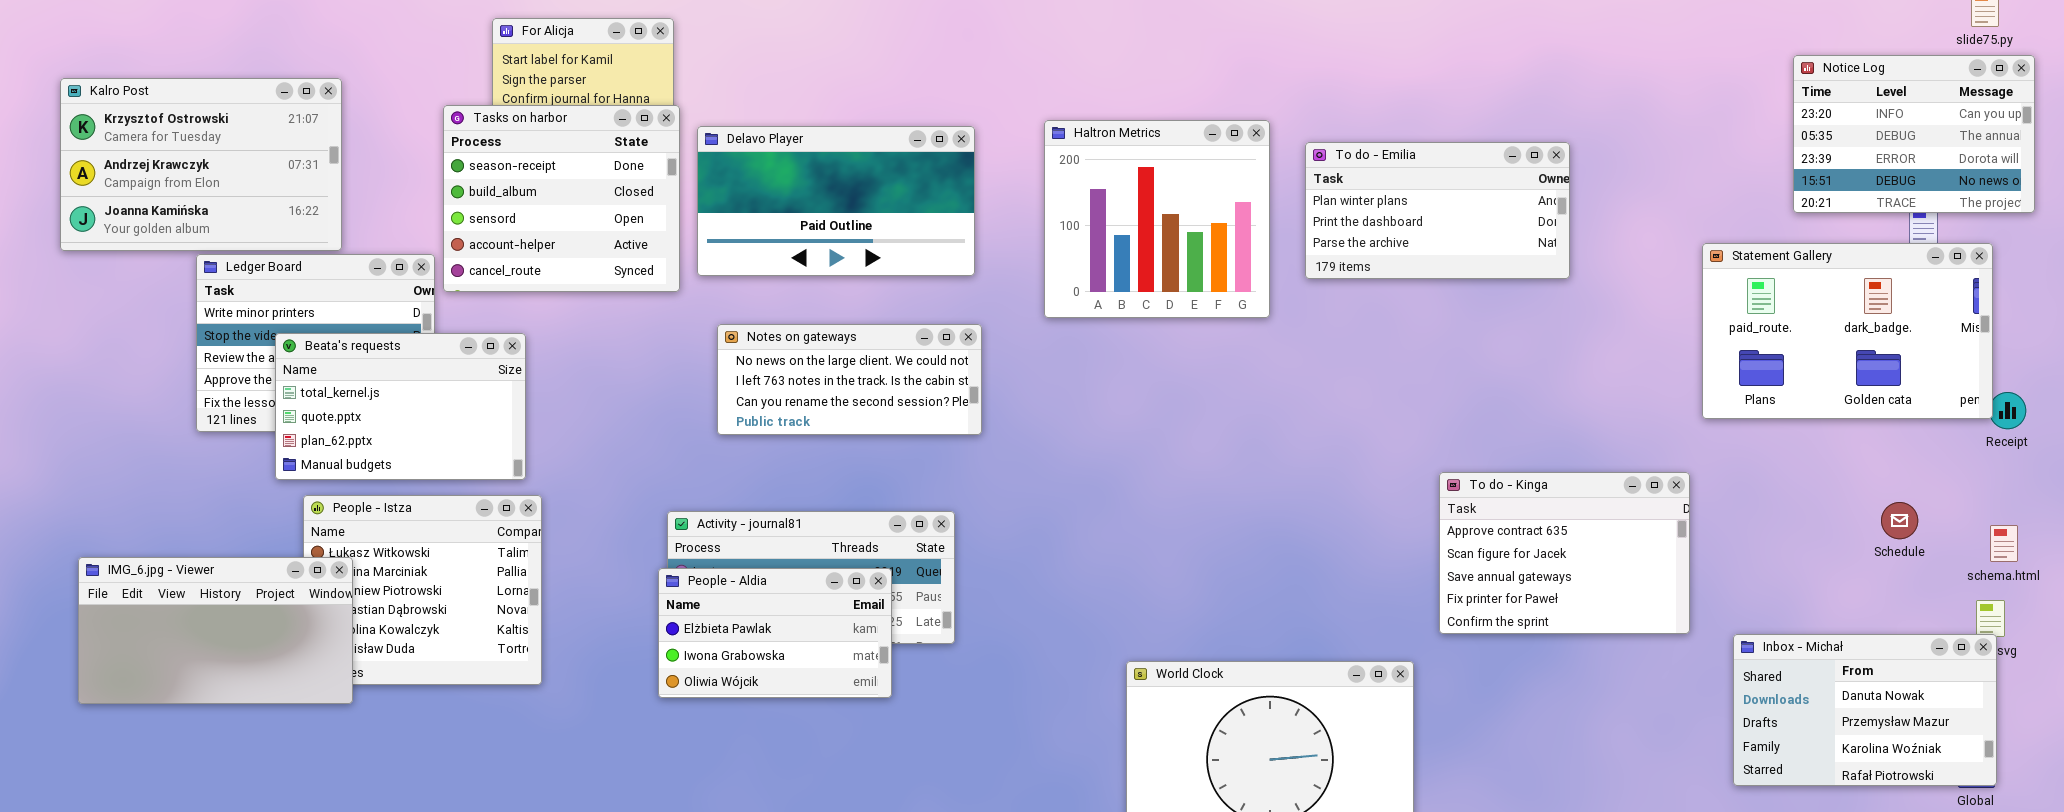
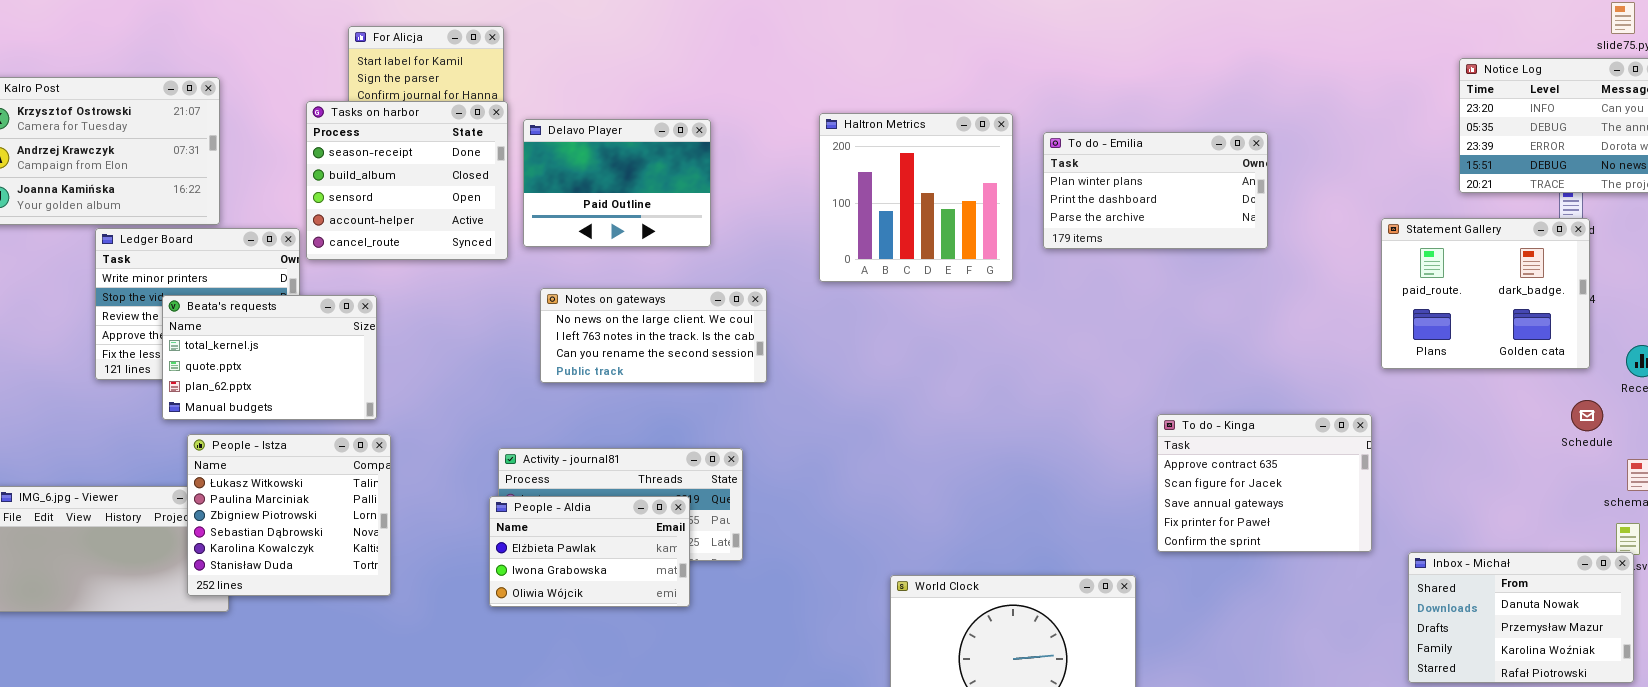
Delavo Player: [697,126,975,276] -> [523,119,711,247], resized
Statement Gallery: [1702,243,1993,419] -> [1381,218,1590,369], resized
People - Istza: [303,495,542,685] -> [187,434,391,596], raised
Schedule: [1881,502,1918,539] -> [1571,400,1603,431], moved

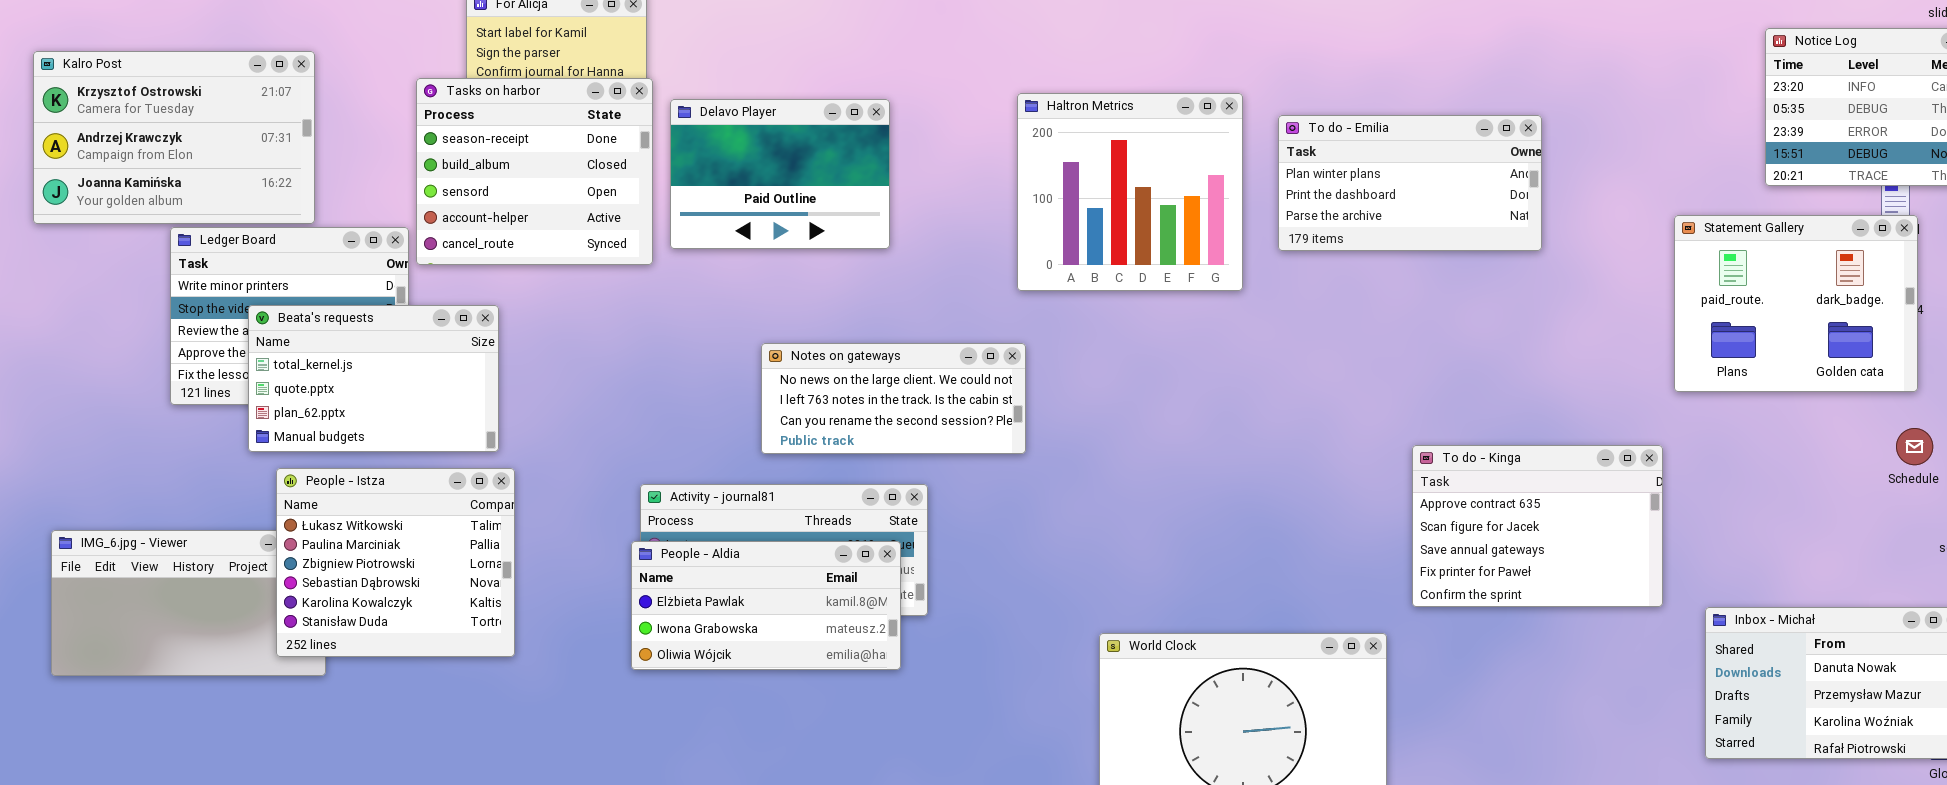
Notes on gateways: [540,288,767,383] -> [761,343,1026,454], moved
People - Aldia: [489,496,690,607] -> [631,541,901,670], resized

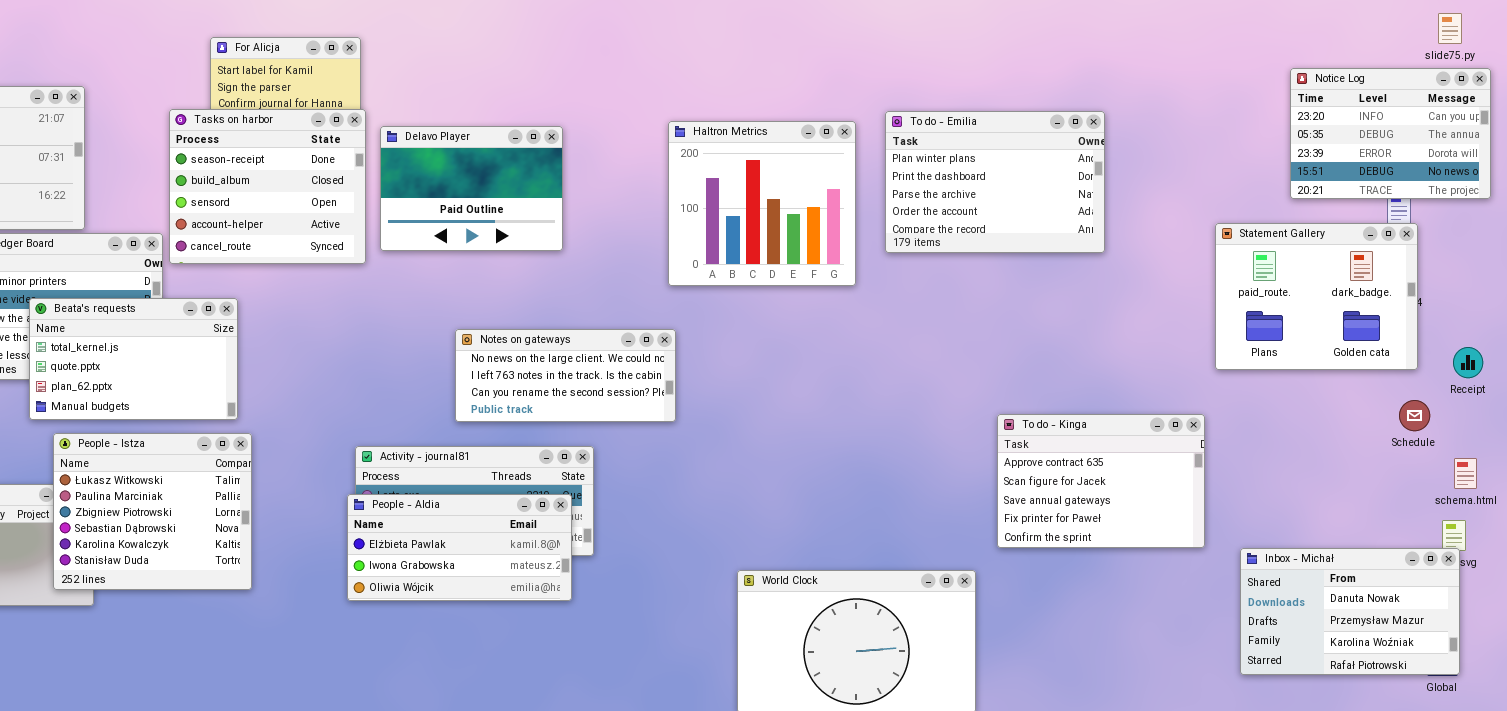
To do - Emilia: [1278,115,1542,251] -> [885,111,1105,253], resized

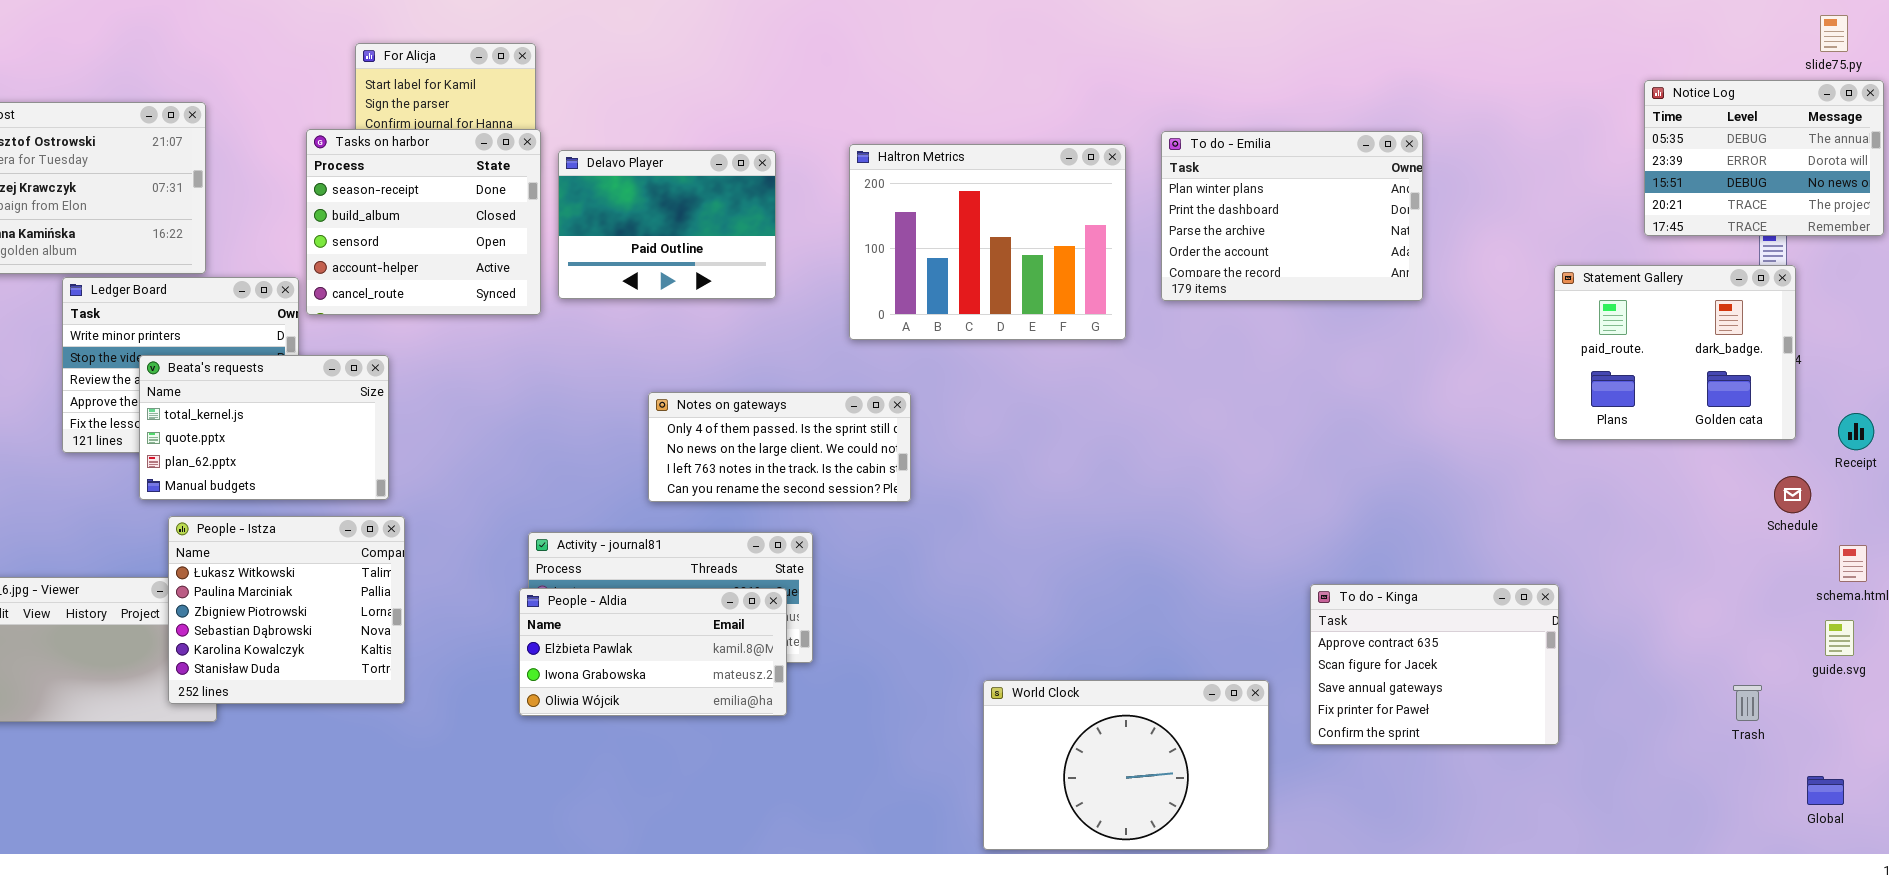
Notice Log: [1290,68,1491,199] -> [1644,80,1884,236], scrolled down 1 row
Haltron Metrics: [668,121,856,286] -> [849,144,1126,340], resized
Notes on gateways: [455,329,676,422] -> [648,392,911,502], scrolled up 1 row
To do - Kinga: [997,414,1205,548] -> [1310,584,1559,745], moved
Inbox - Michał: [1240,548,1460,675] -> none, closed

